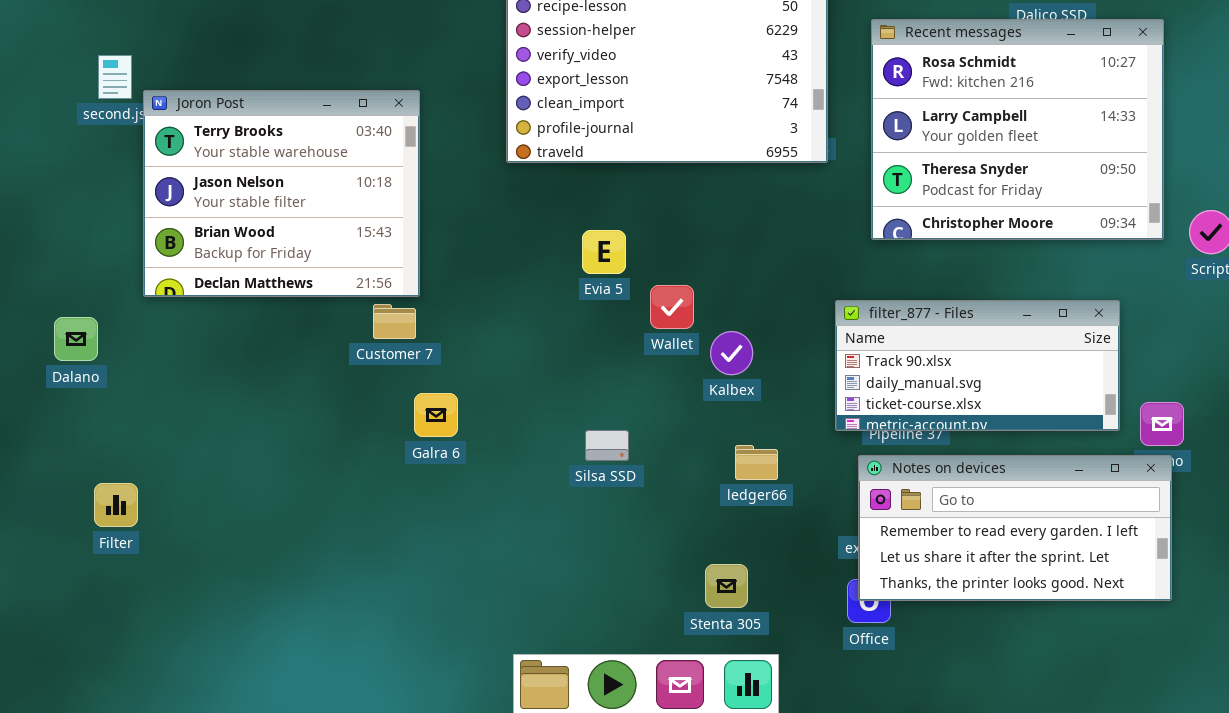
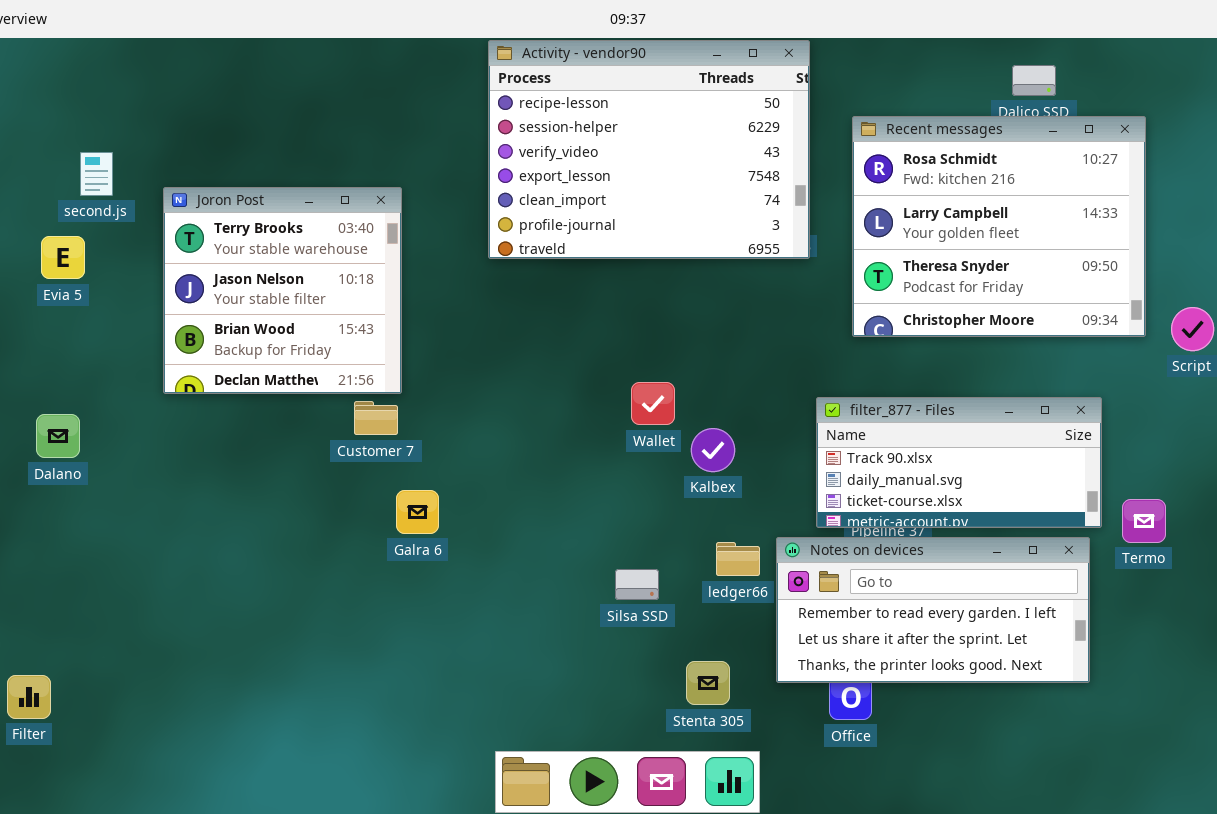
Joron Post: [143,90,420,297] -> [163,187,402,394], resized
Evia 5: [582,230,626,274] -> [41,236,85,279], moved
Silsa SSD: [585,430,629,461] -> [615,569,659,600], moved
Notes on devices: [858,455,1172,601] -> [776,537,1090,683], moved
Filter: [94,483,138,527] -> [7,675,51,719], moved

